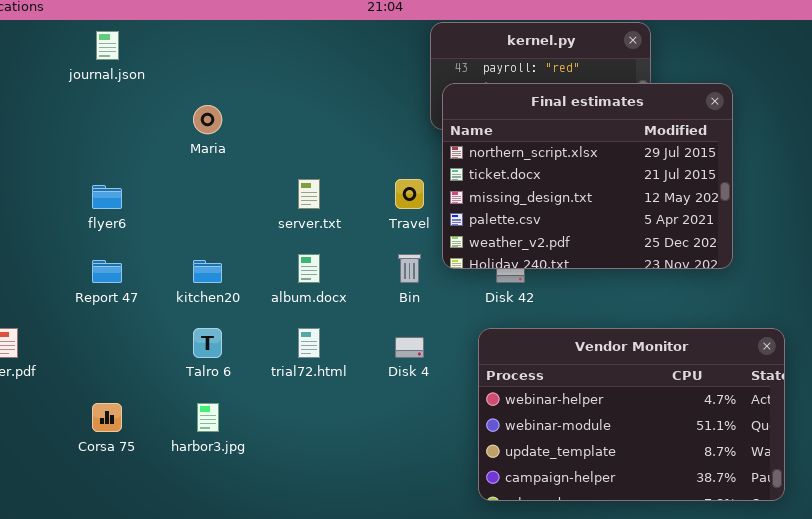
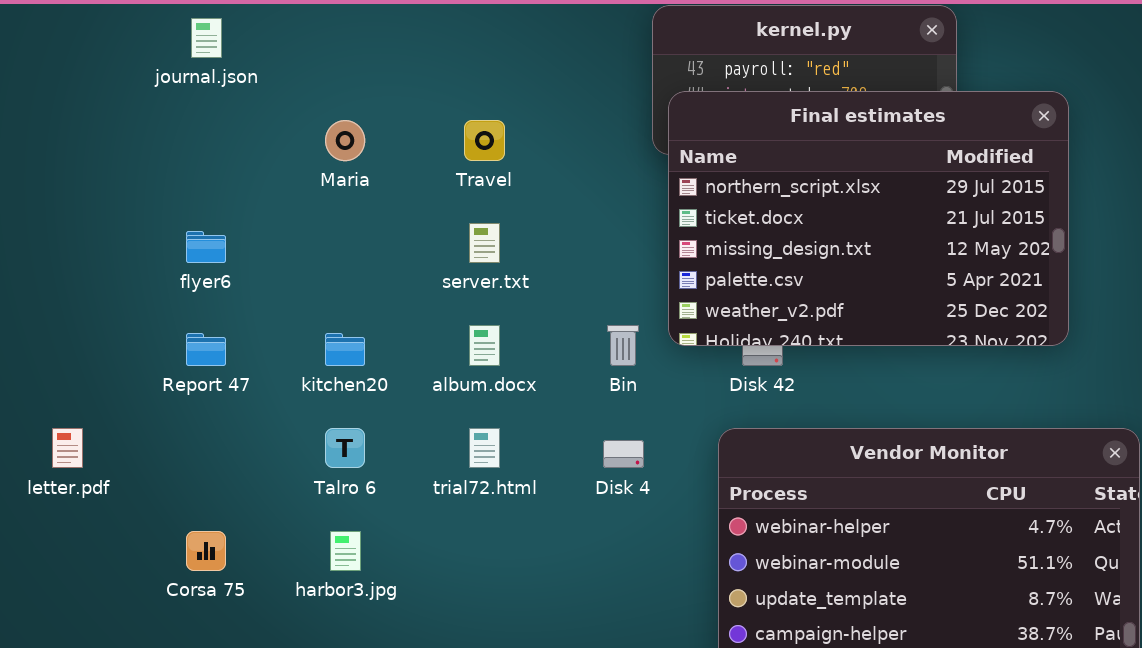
Travel: [395,179,424,209] -> [464,120,505,161], moved

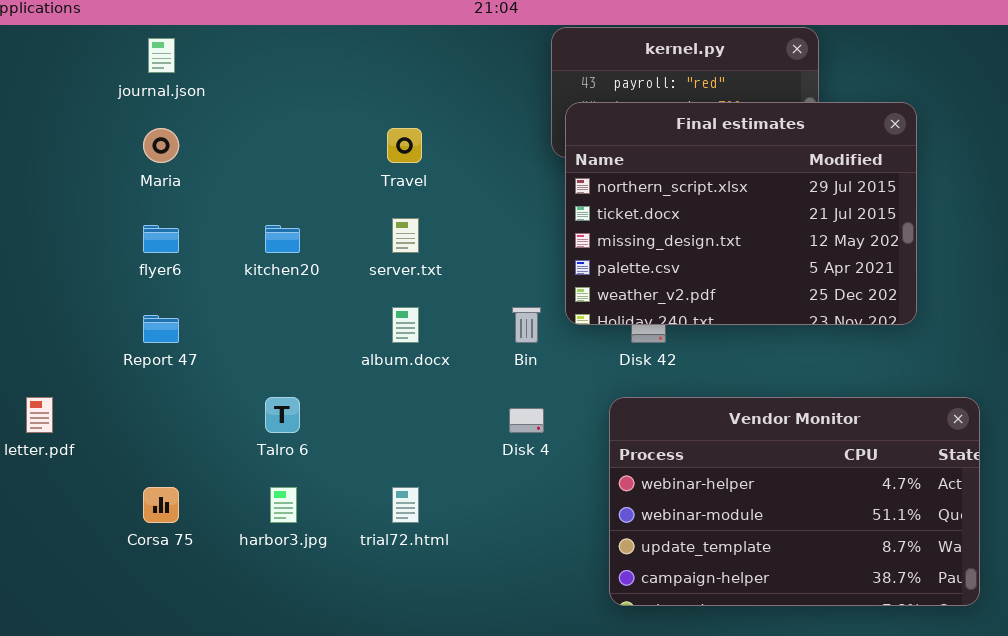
Maria: [325,120,365,161] -> [143,128,179,163], moved
kitchen20: [325,333,365,366] -> [265,225,300,253], moved
trial72.html: [469,428,500,468] -> [392,487,419,523], moved

